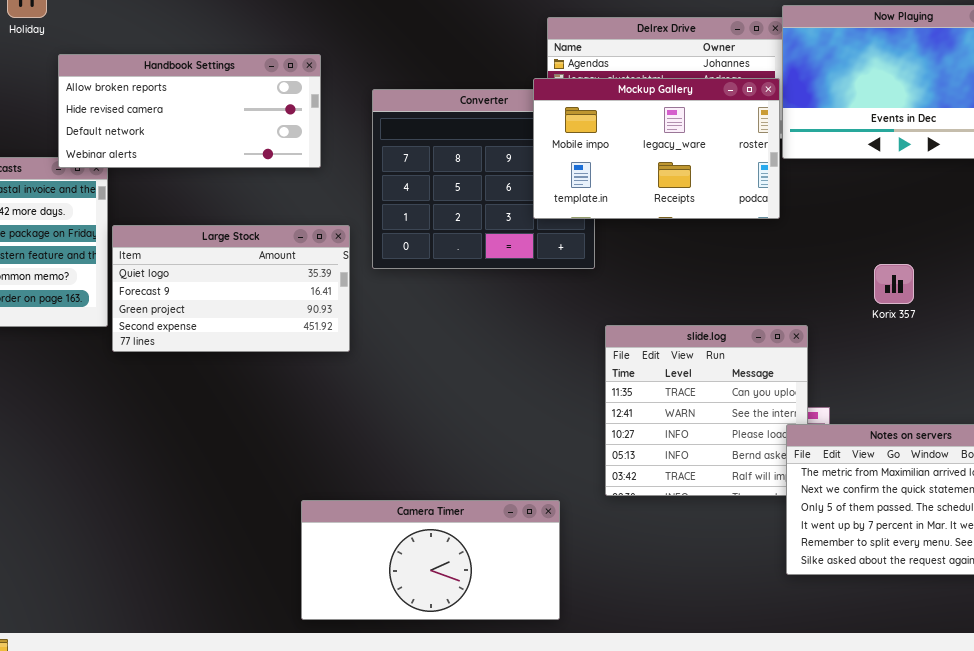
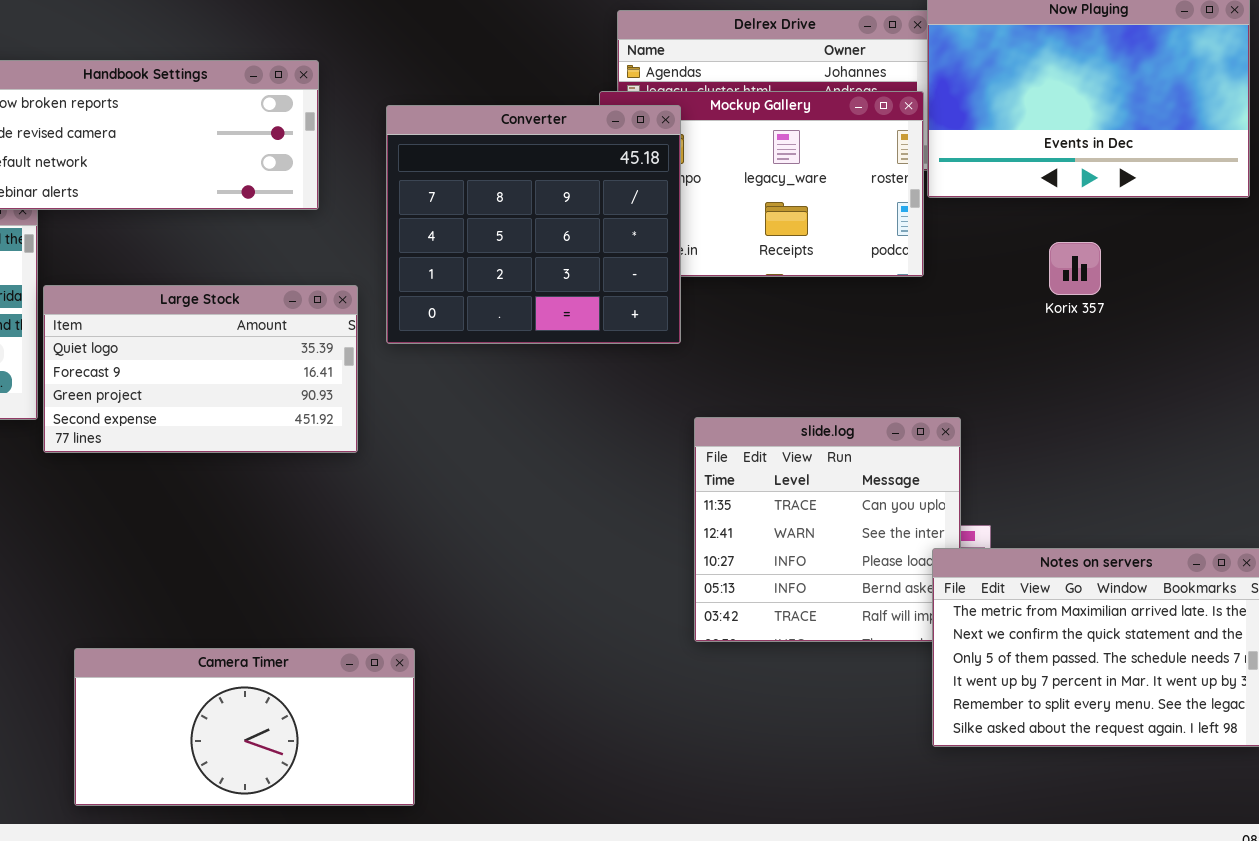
Converter: [372,89,595,269] -> [386,105,681,344], raised
Korix 357: [874,264,914,304] -> [1049,242,1101,295], moved
Camera Timer: [301,500,560,620] -> [74,648,415,806], moved

